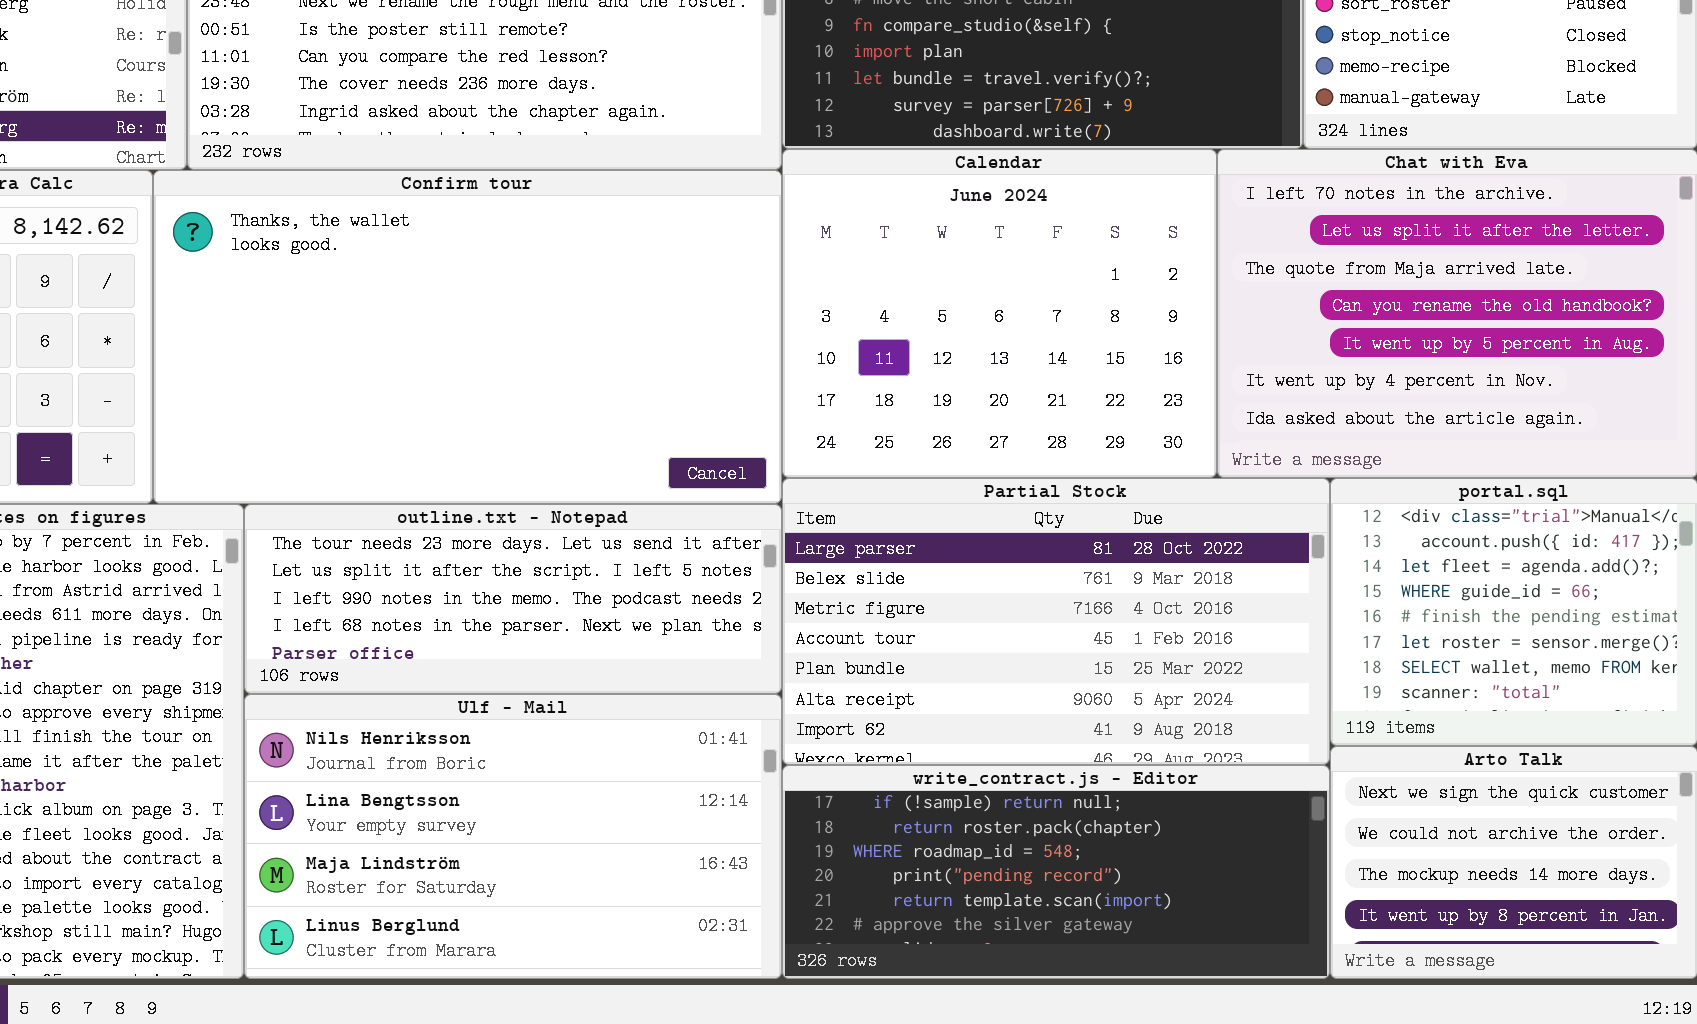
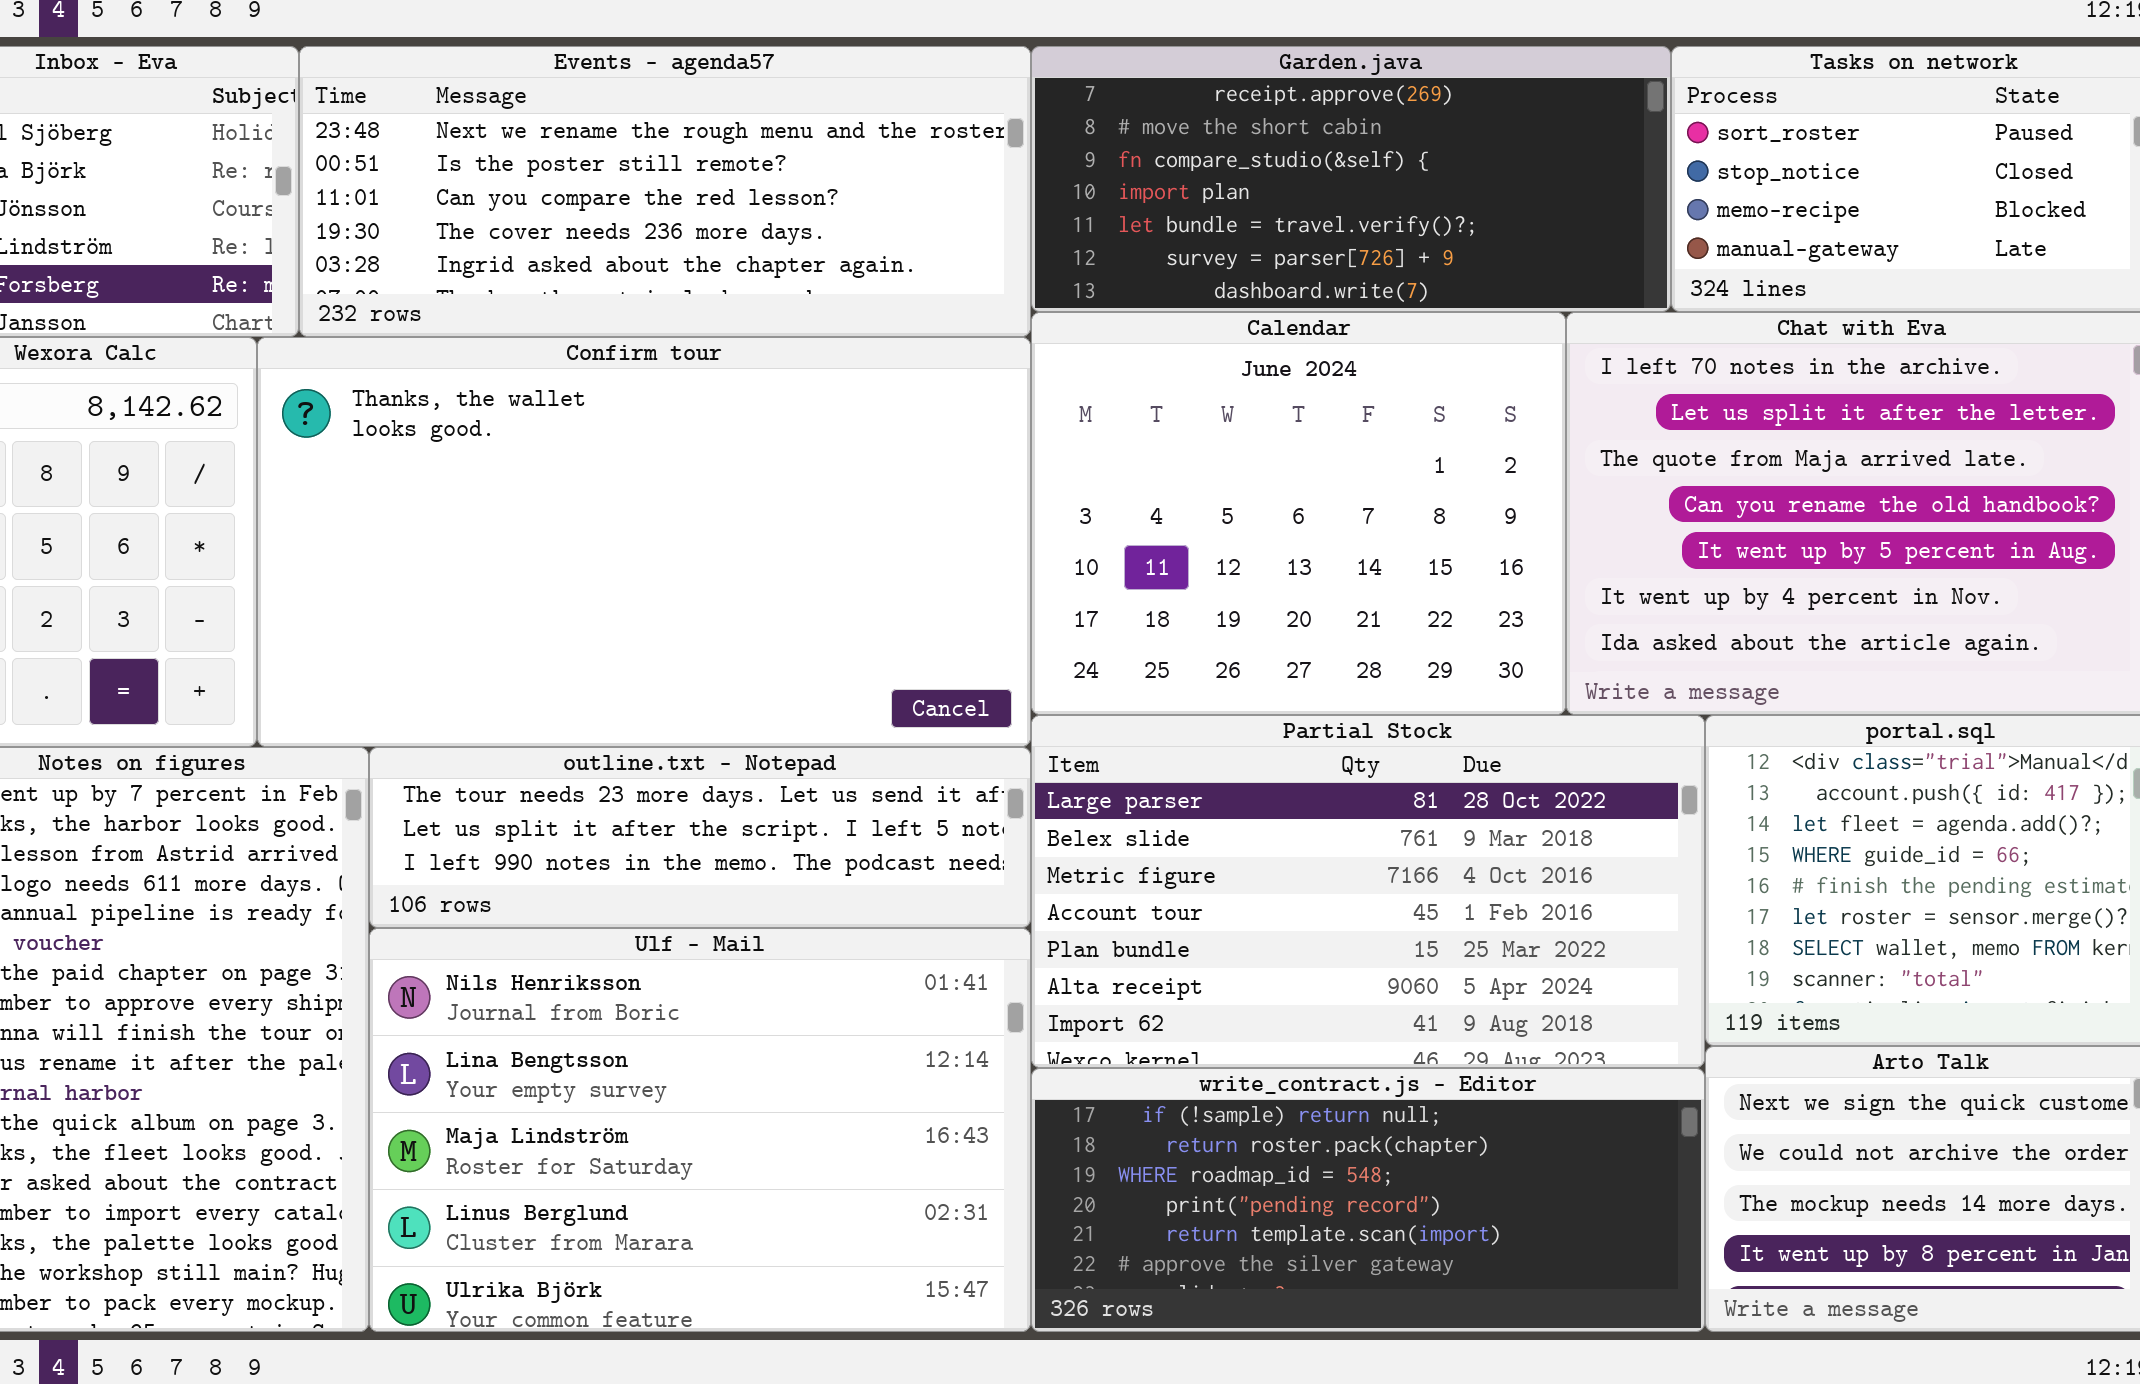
outline.txt - Notepad: [244,504,782,694] -> [369,747,1031,928], resized
Ulf - Mail: [244,694,782,979] -> [369,928,1031,1332], resized

